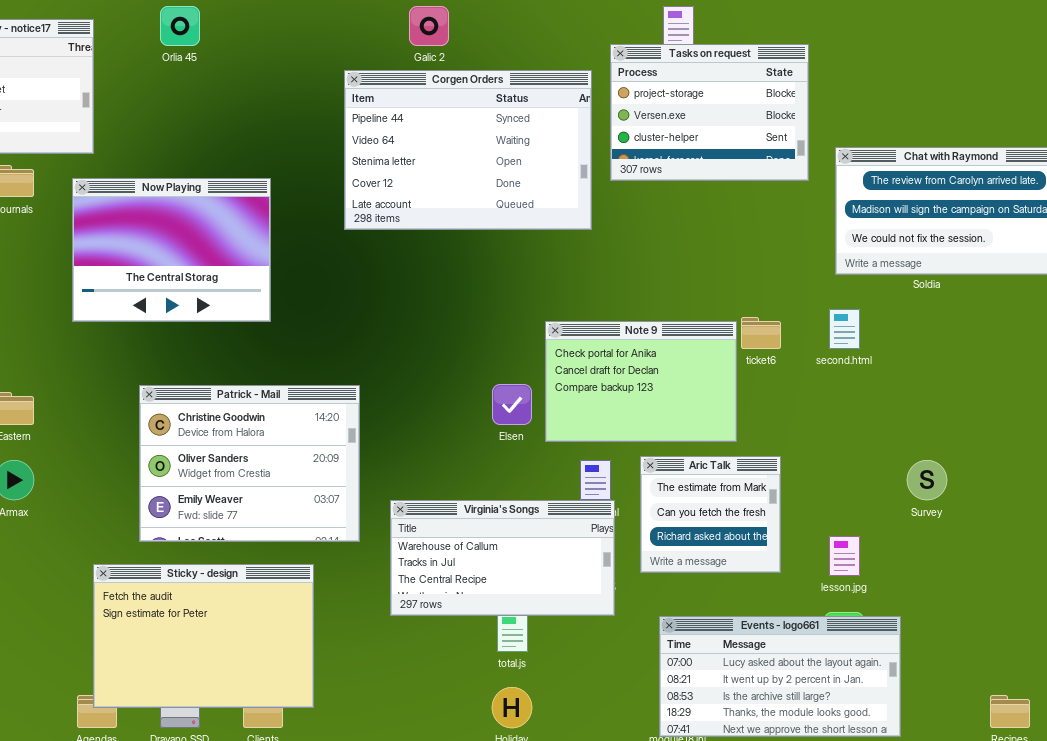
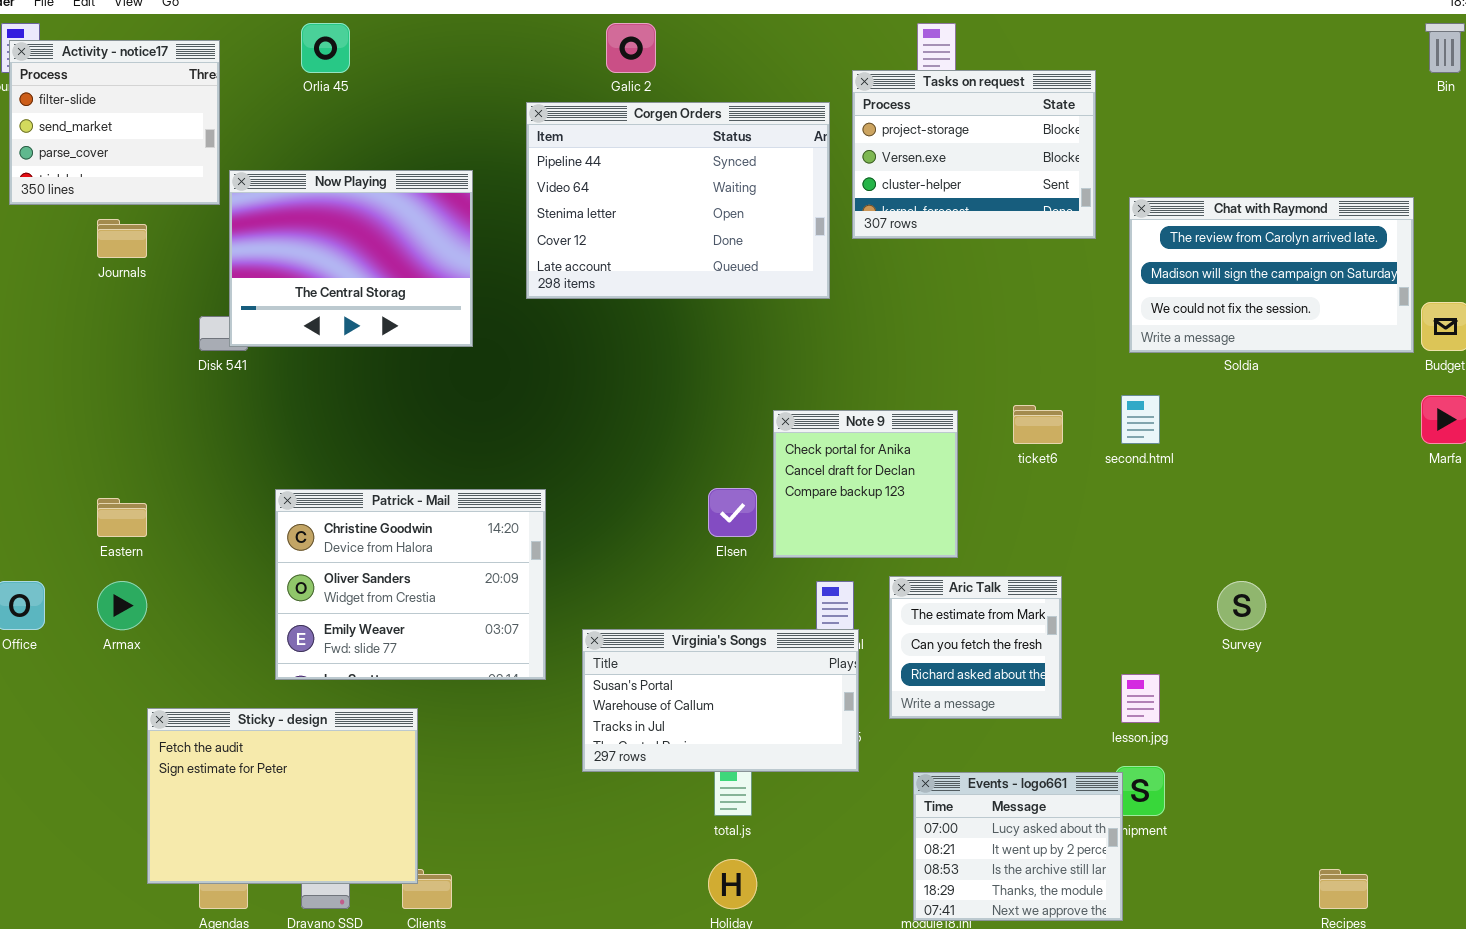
Now Playing: [72,178,271,322] -> [229,170,473,347], moved
Note 9: [545,321,737,442] -> [773,410,958,558], resized
Virginia's Songs: [390,500,615,616] -> [582,629,859,772], scrolled up 1 row
Sticky - design: [93,564,314,708] -> [147,708,418,884], moved
Events - logo661: [659,616,901,737] -> [913,772,1123,921], resized

